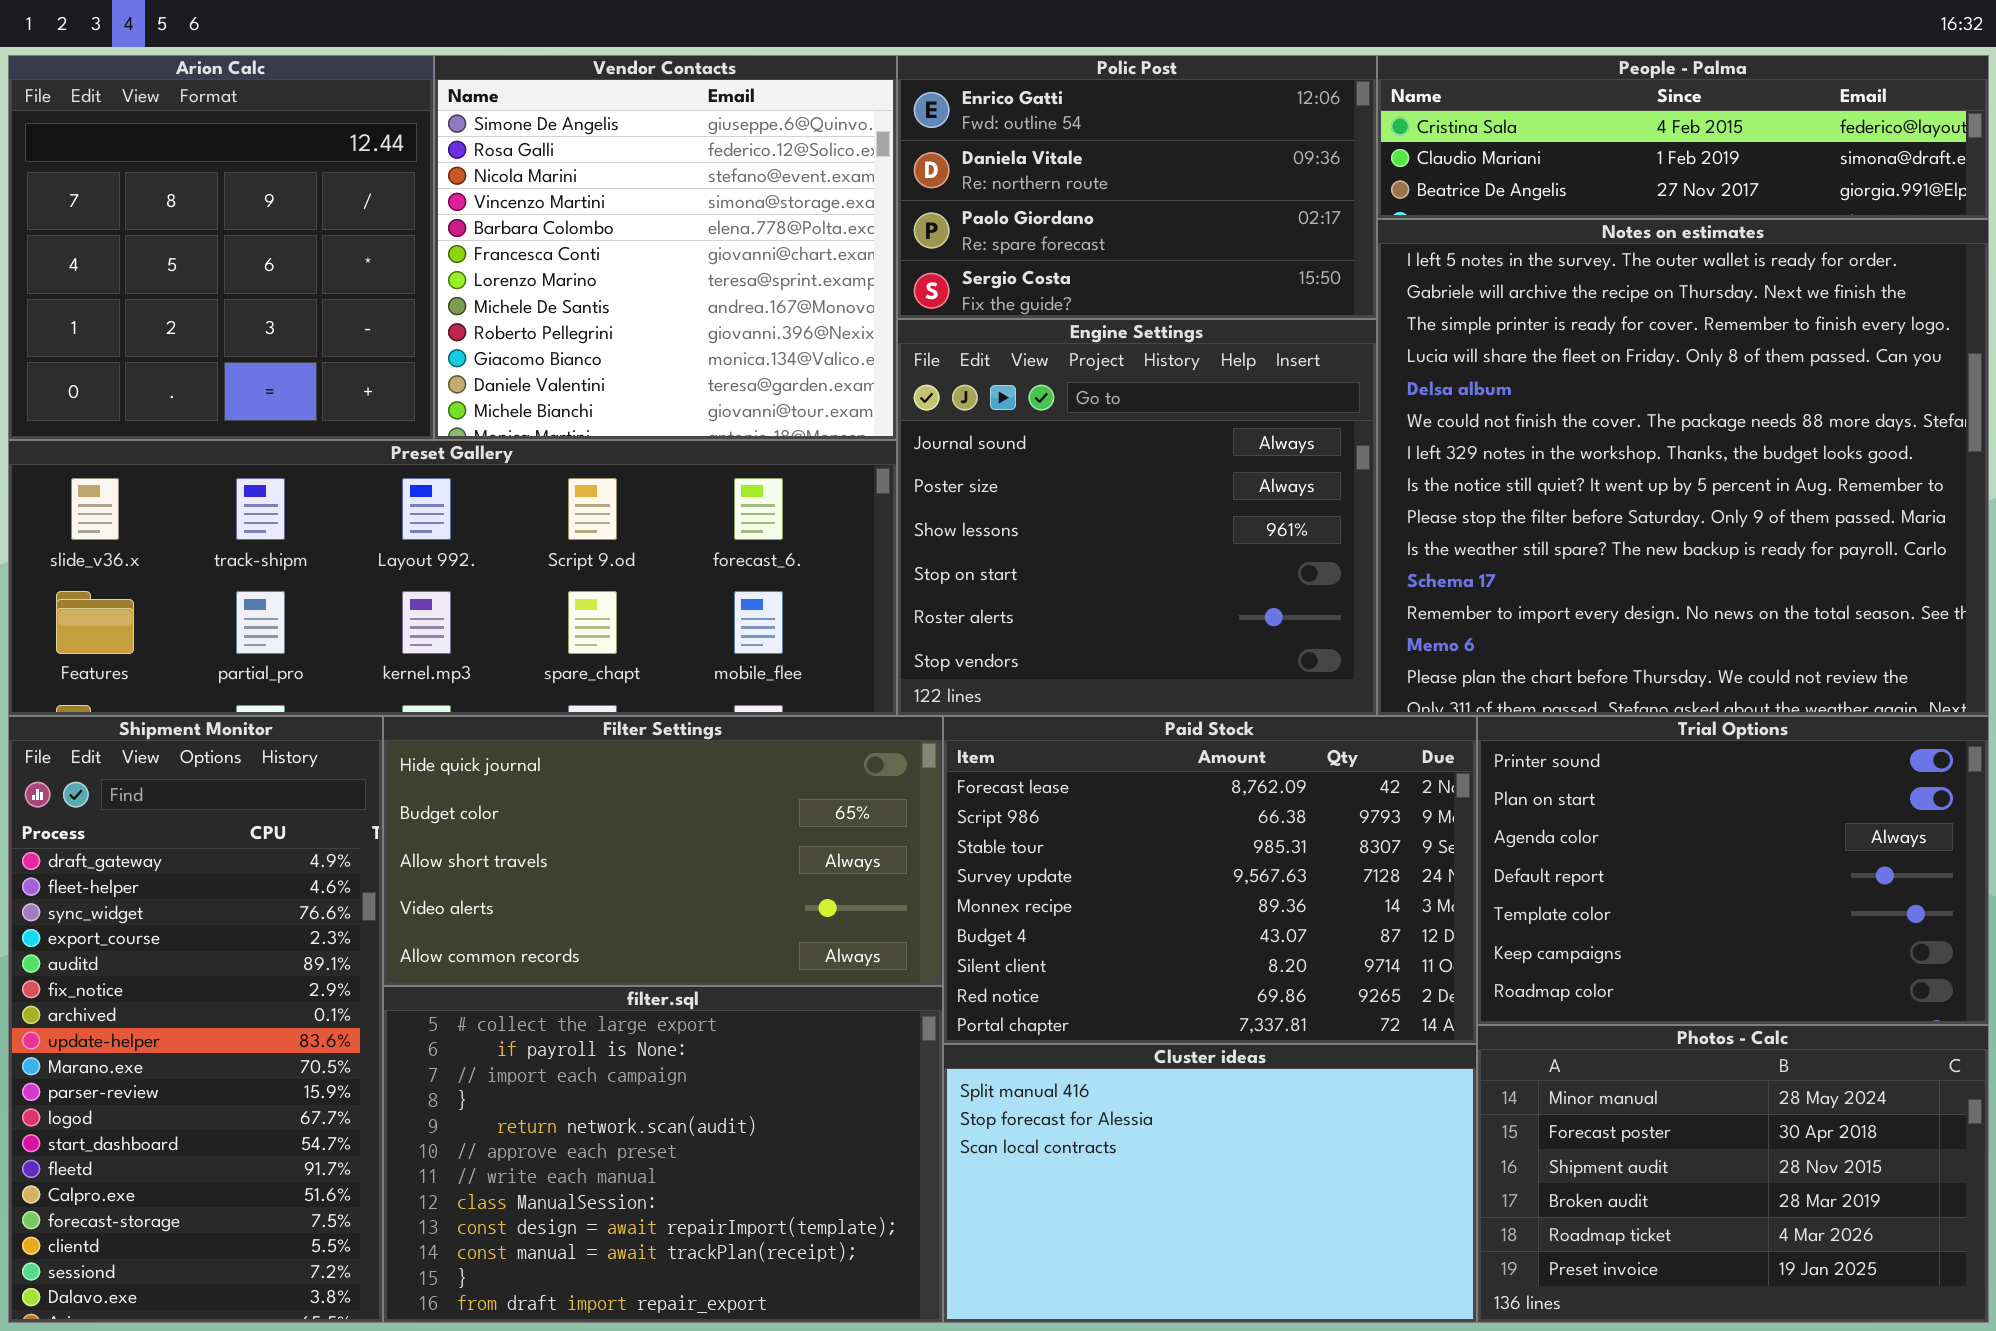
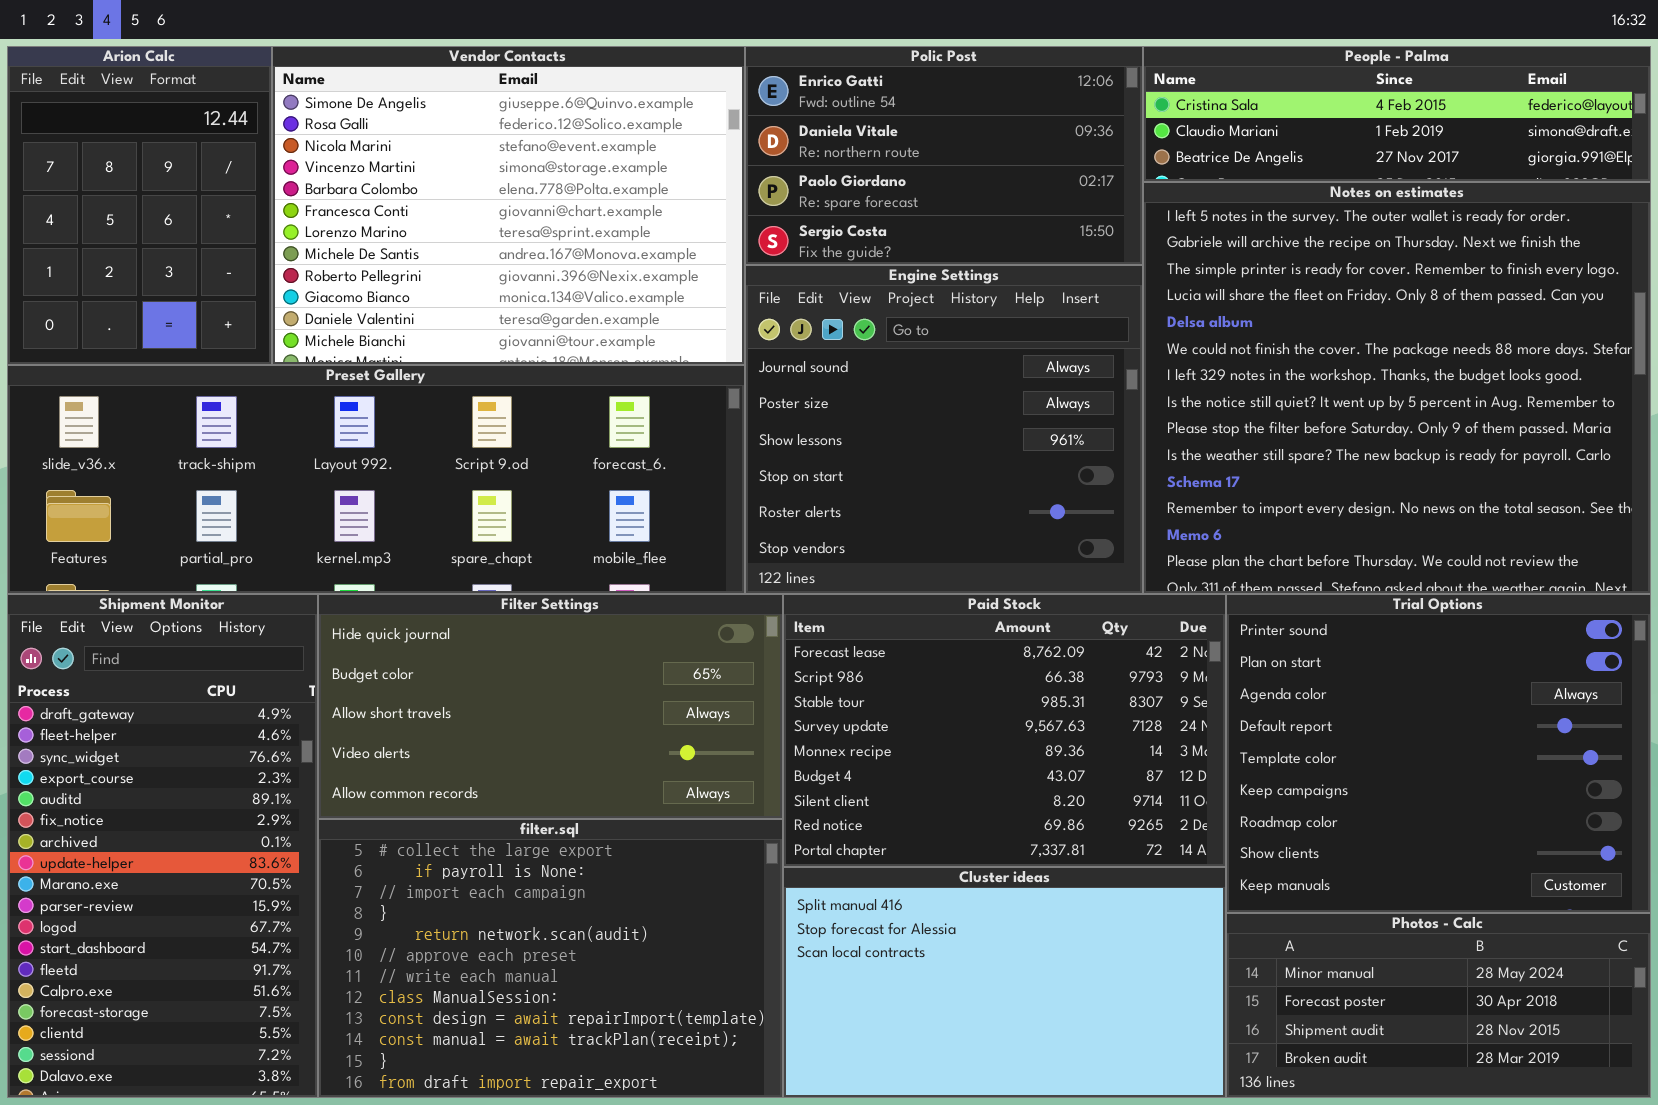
Arion Calc: [8,55,434,440] -> [7,46,272,365], resized
Vendor Contacts: [434,55,897,440] -> [272,46,745,365], resized
Trial Options: [1477,716,1989,1025] -> [1226,594,1651,913], resized
Photos - Calc: [1477,1025,1989,1323] -> [1226,913,1651,1098], resized

